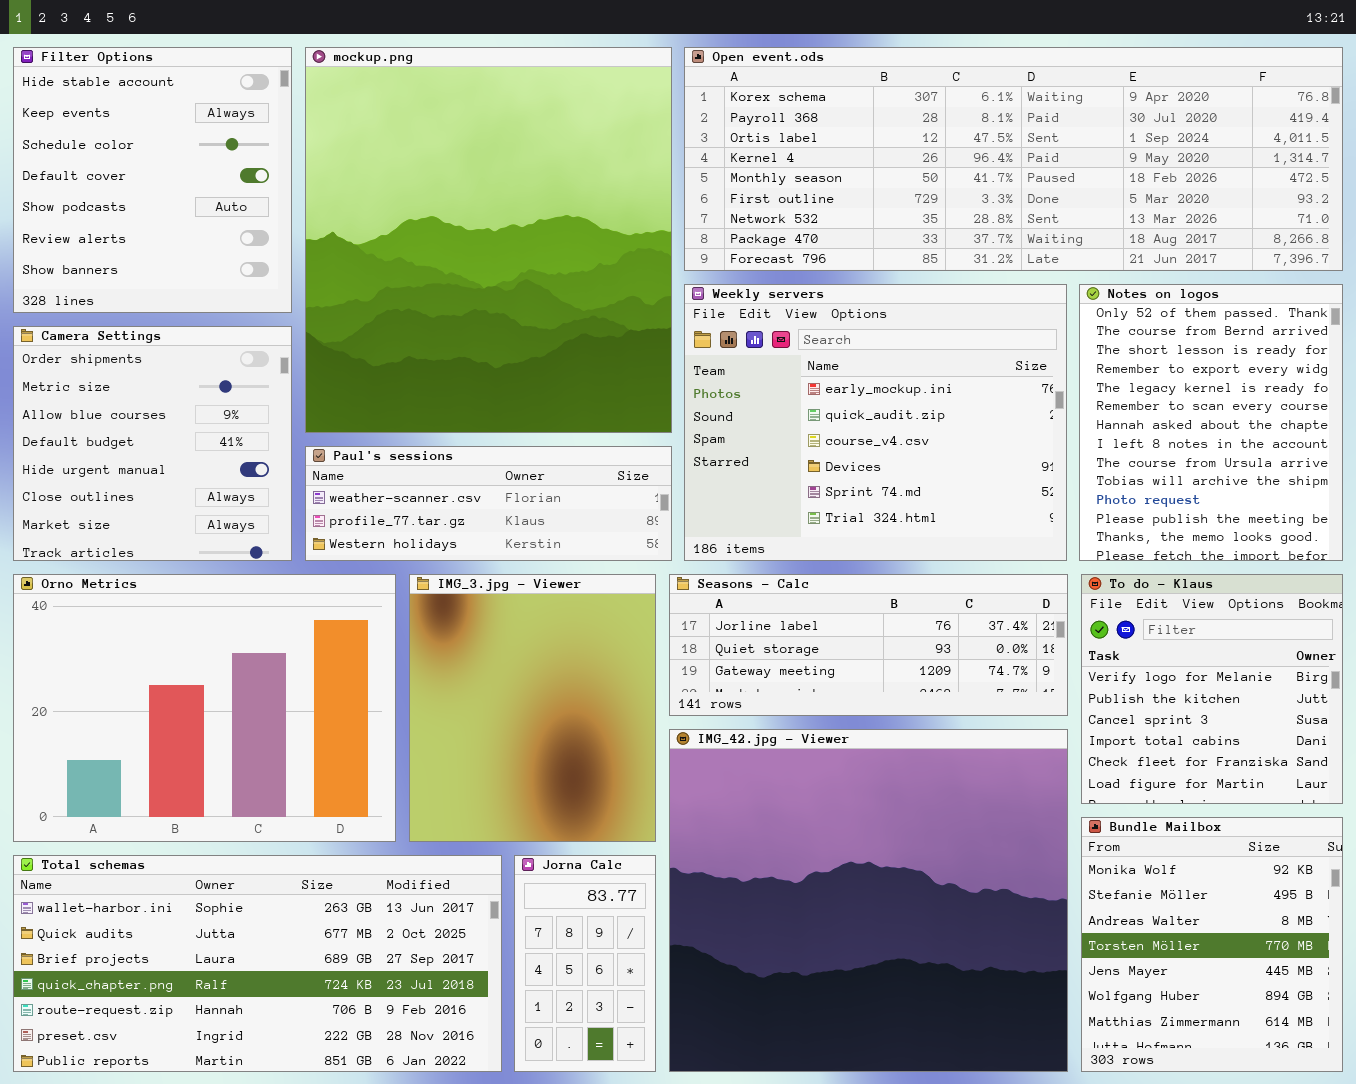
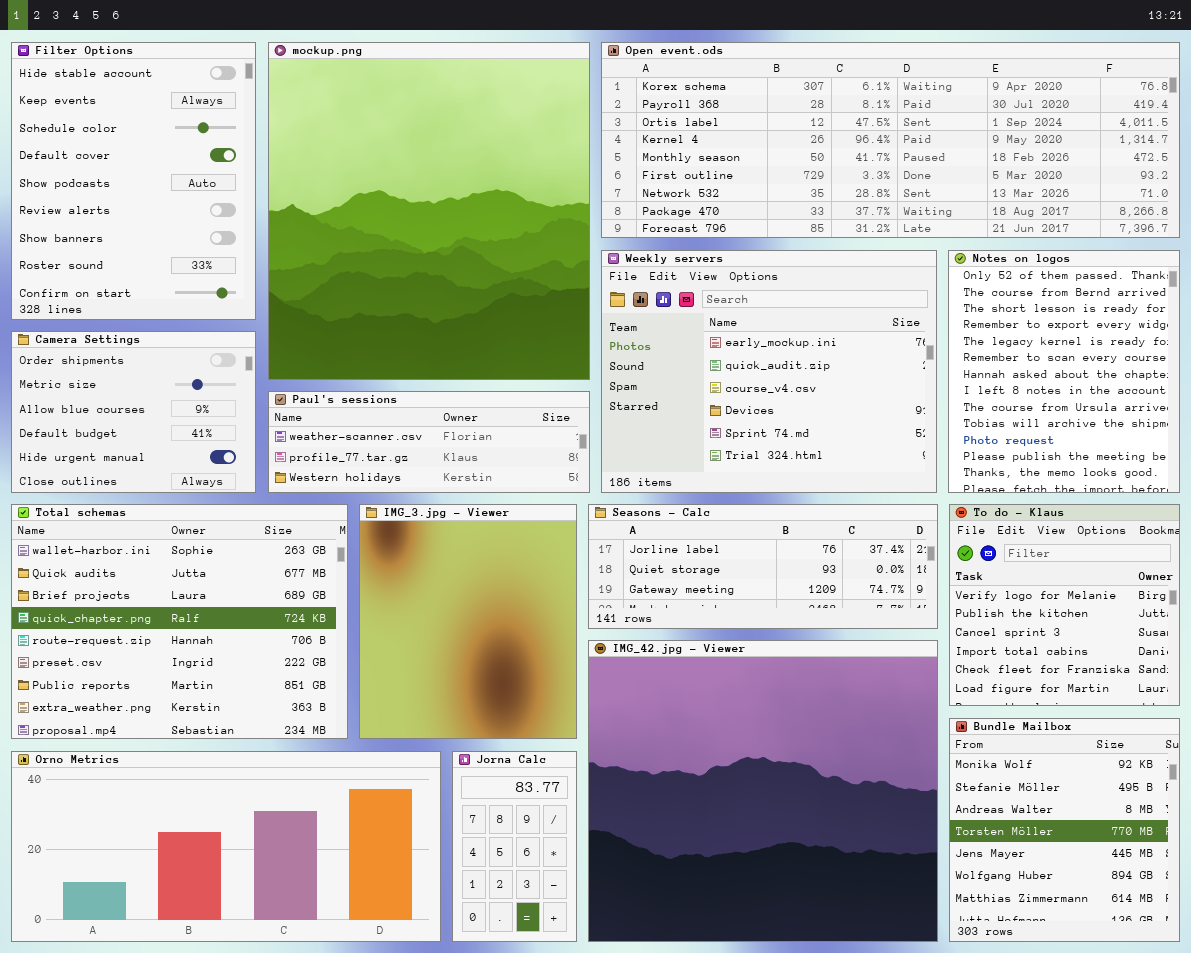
Filter Options: [13,47,292,313] -> [11,42,256,320], resized
Camera Settings: [13,326,292,561] -> [11,331,256,493], resized
Orno Metrics: [13,574,396,842] -> [11,751,441,942], moved, resized
Total schemas: [13,855,502,1072] -> [11,504,348,739], moved, resized

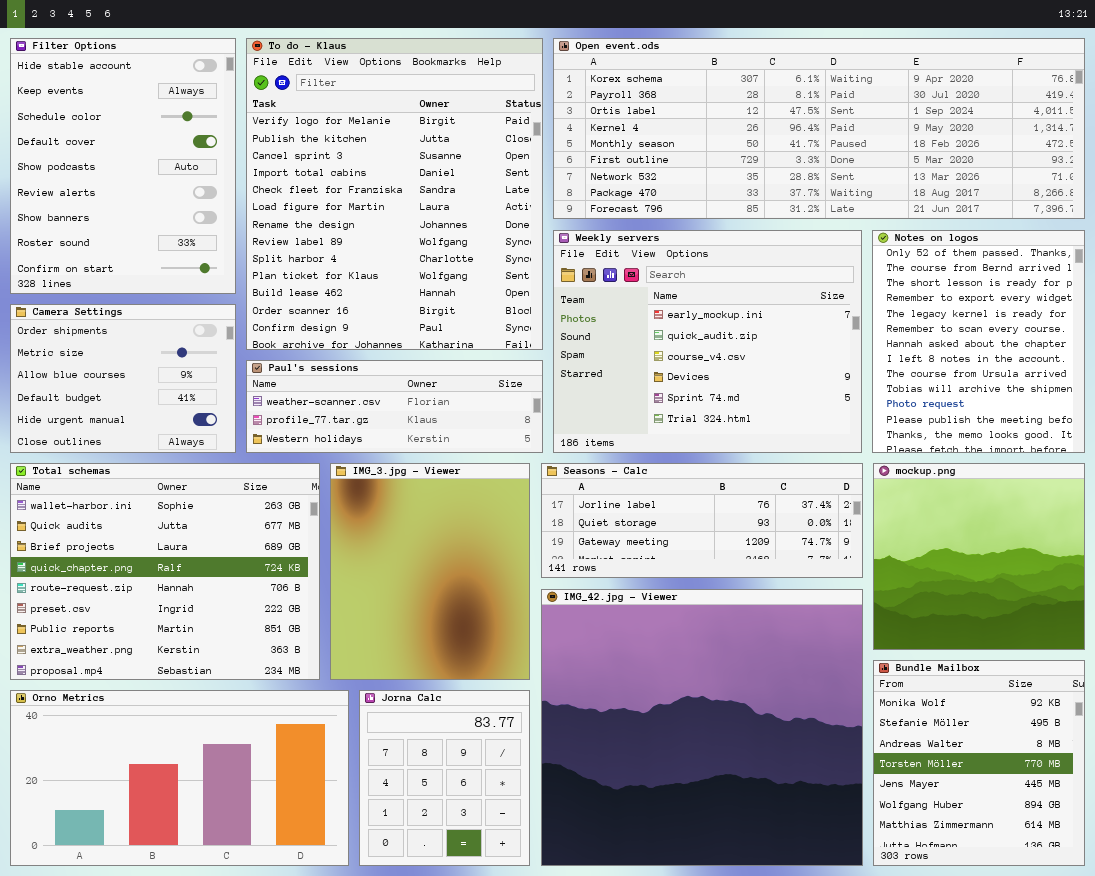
mockup.png: [268,42,590,380] -> [873,463,1085,650], moved, resized
To do - Klaus: [949,504,1180,706] -> [246,38,543,350], moved, resized
Orno Metrics: [11,751,441,942] -> [10,690,349,866], resized
Jorna Calc: [452,751,577,942] -> [359,690,530,866], resized

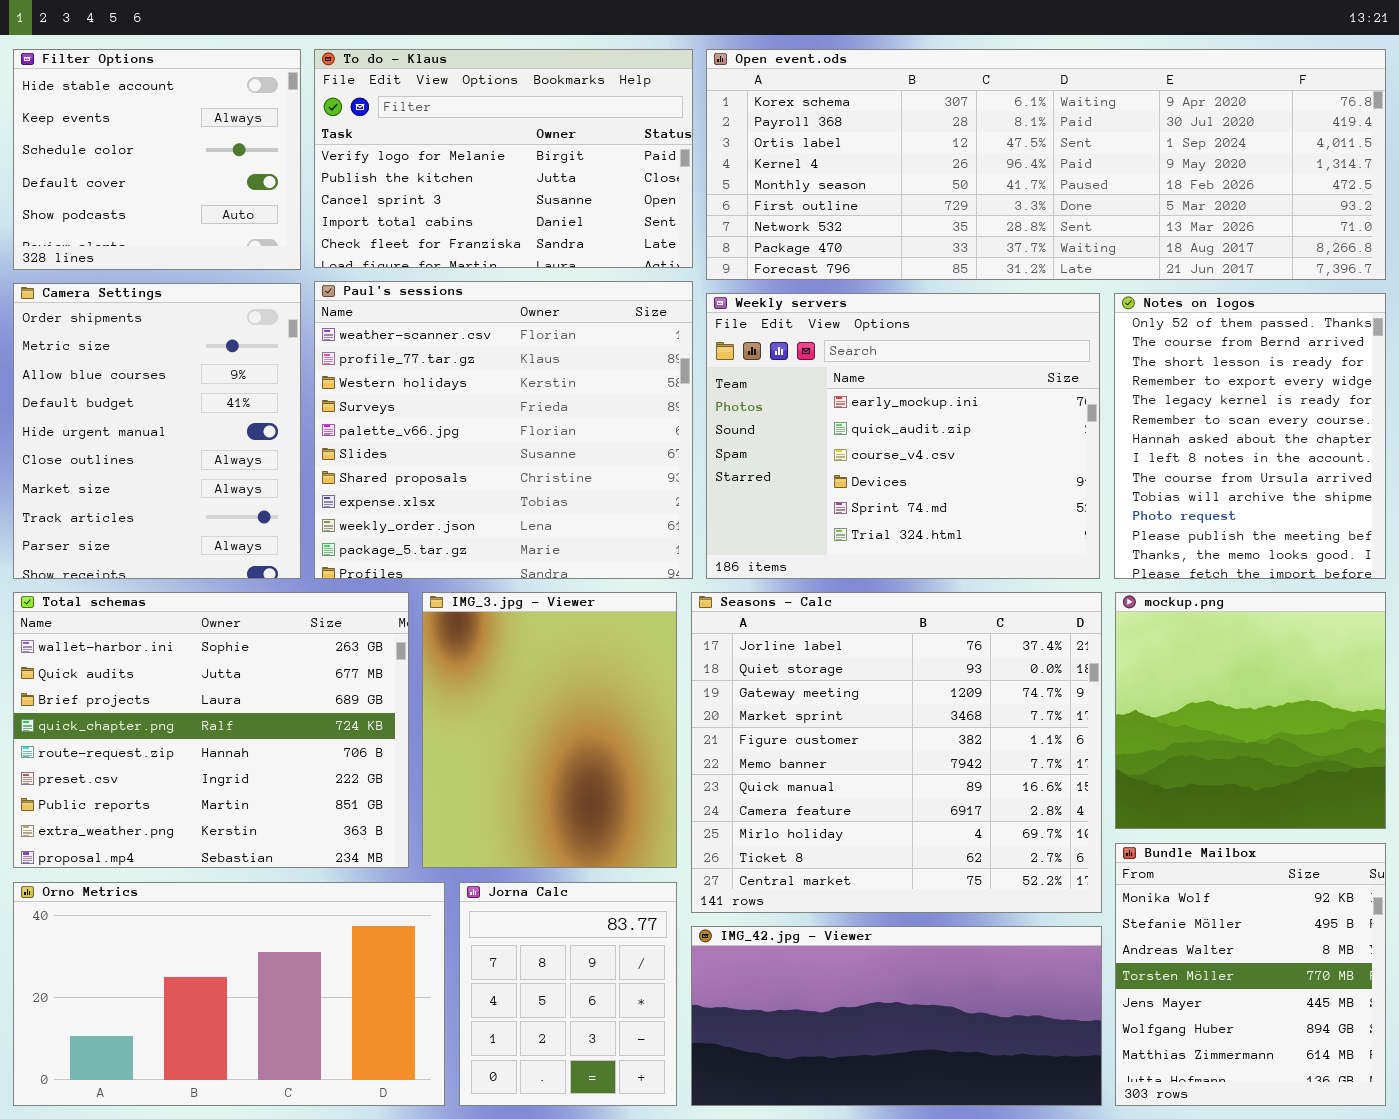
Filter Options: [10,38,236,294] -> [13,49,301,270], resized
To do - Klaus: [246,38,543,350] -> [314,49,693,268], resized
Camera Settings: [10,304,236,453] -> [13,283,301,579], resized
Paul's sessions: [246,360,543,453] -> [314,281,693,579], resized
Seasons - Calc: [541,463,863,578] -> [691,592,1102,913], resized
IMG_42.jpg - Viewer: [541,589,863,866] -> [691,926,1102,1106], resized

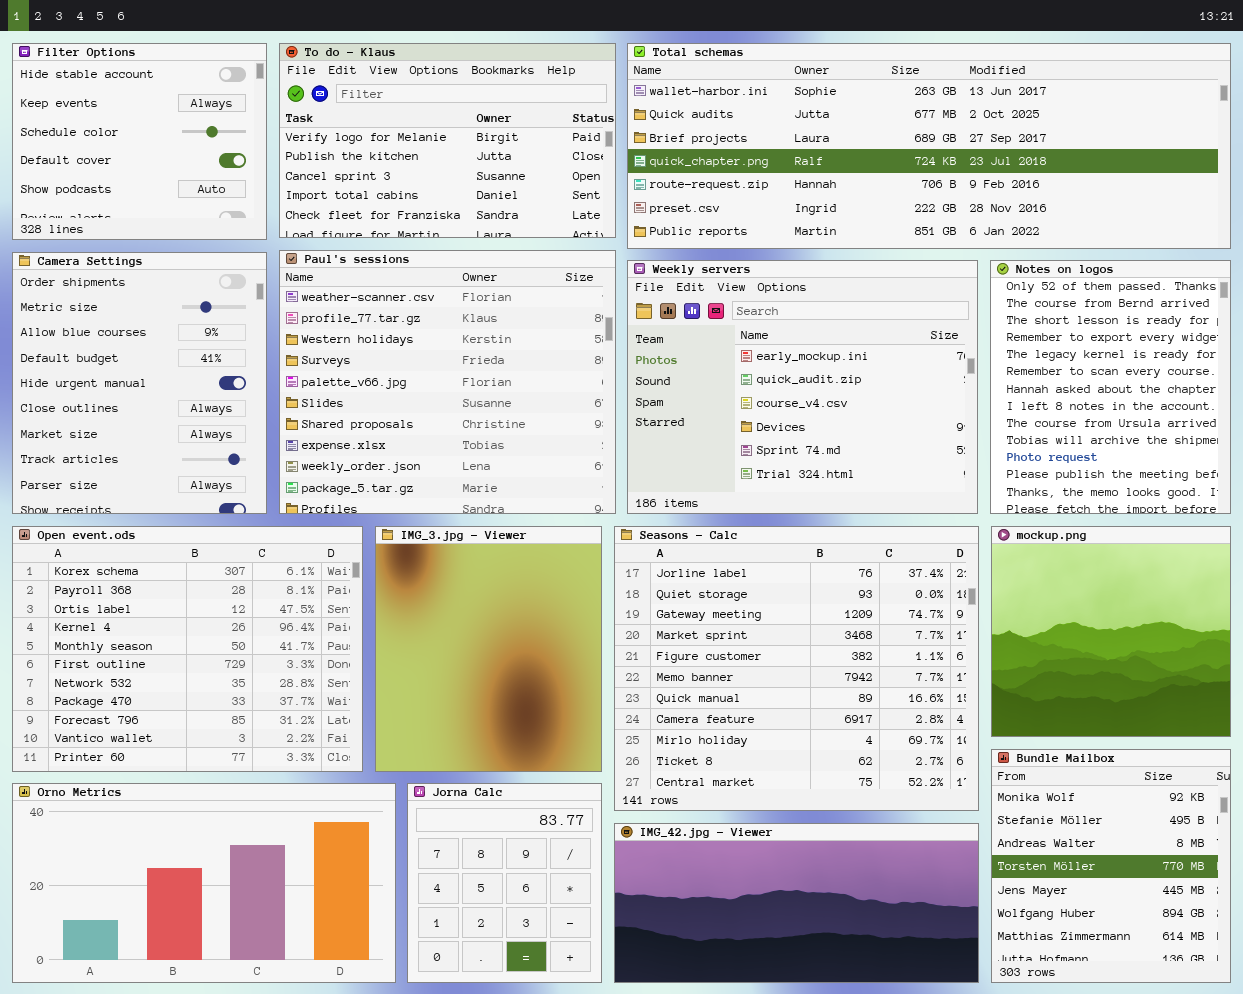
Open event.ods: [706,49,1386,280] -> [12,526,363,772], moved, resized
Total schemas: [13,592,409,868] -> [627,43,1231,249], moved, resized

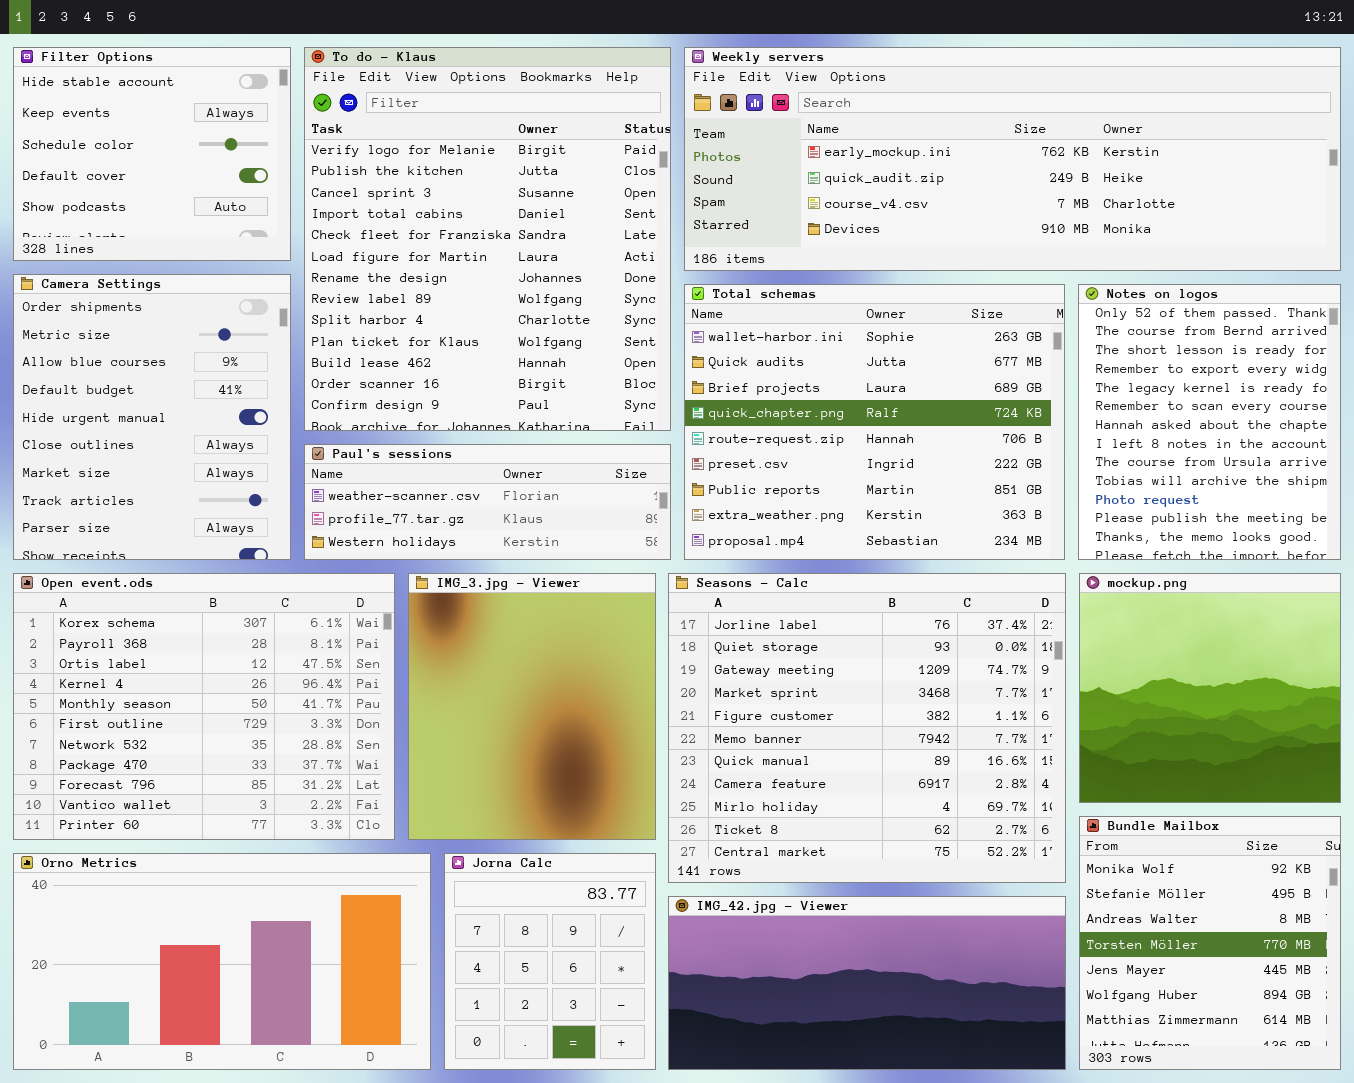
To do - Klaus: [279,43,616,238] -> [304,47,671,431], resized
Total schemas: [627,43,1231,249] -> [684,284,1065,560], moved, resized
Paul's sessions: [279,250,616,514] -> [304,444,671,560], resized
Weekly servers: [627,260,978,514] -> [684,47,1341,271], moved, resized

